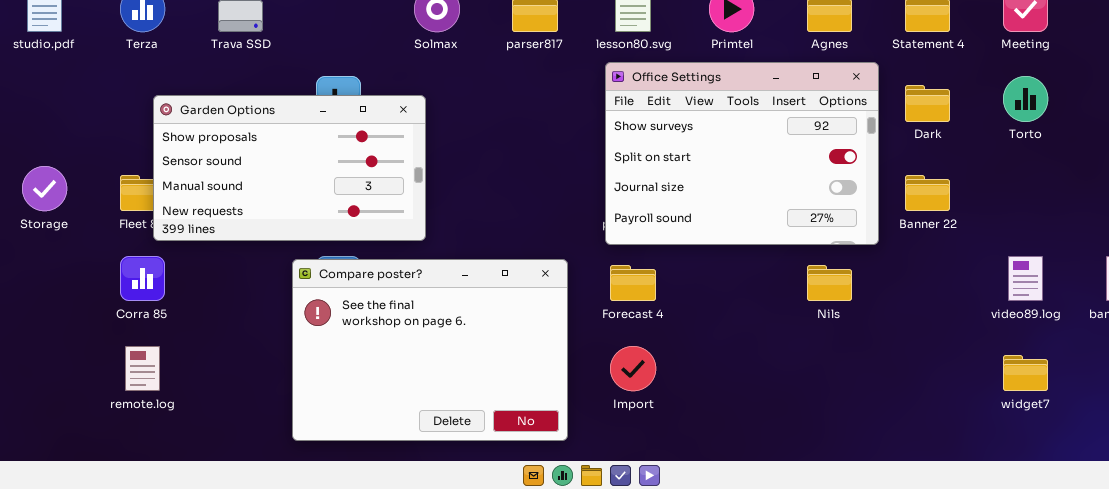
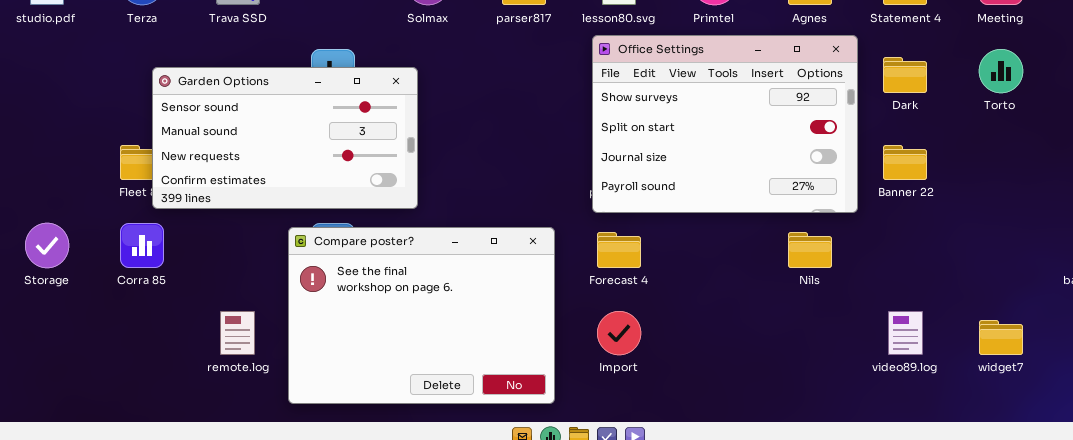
Garden Options: [153,95,426,241] -> [152,67,418,209], scrolled down 1 row
Storage: [22,166,67,211] -> [25,223,69,268], moved
video89.log: [1008,256,1043,301] -> [888,311,923,355], moved
remote.log: [125,346,160,391] -> [220,311,255,355], moved

